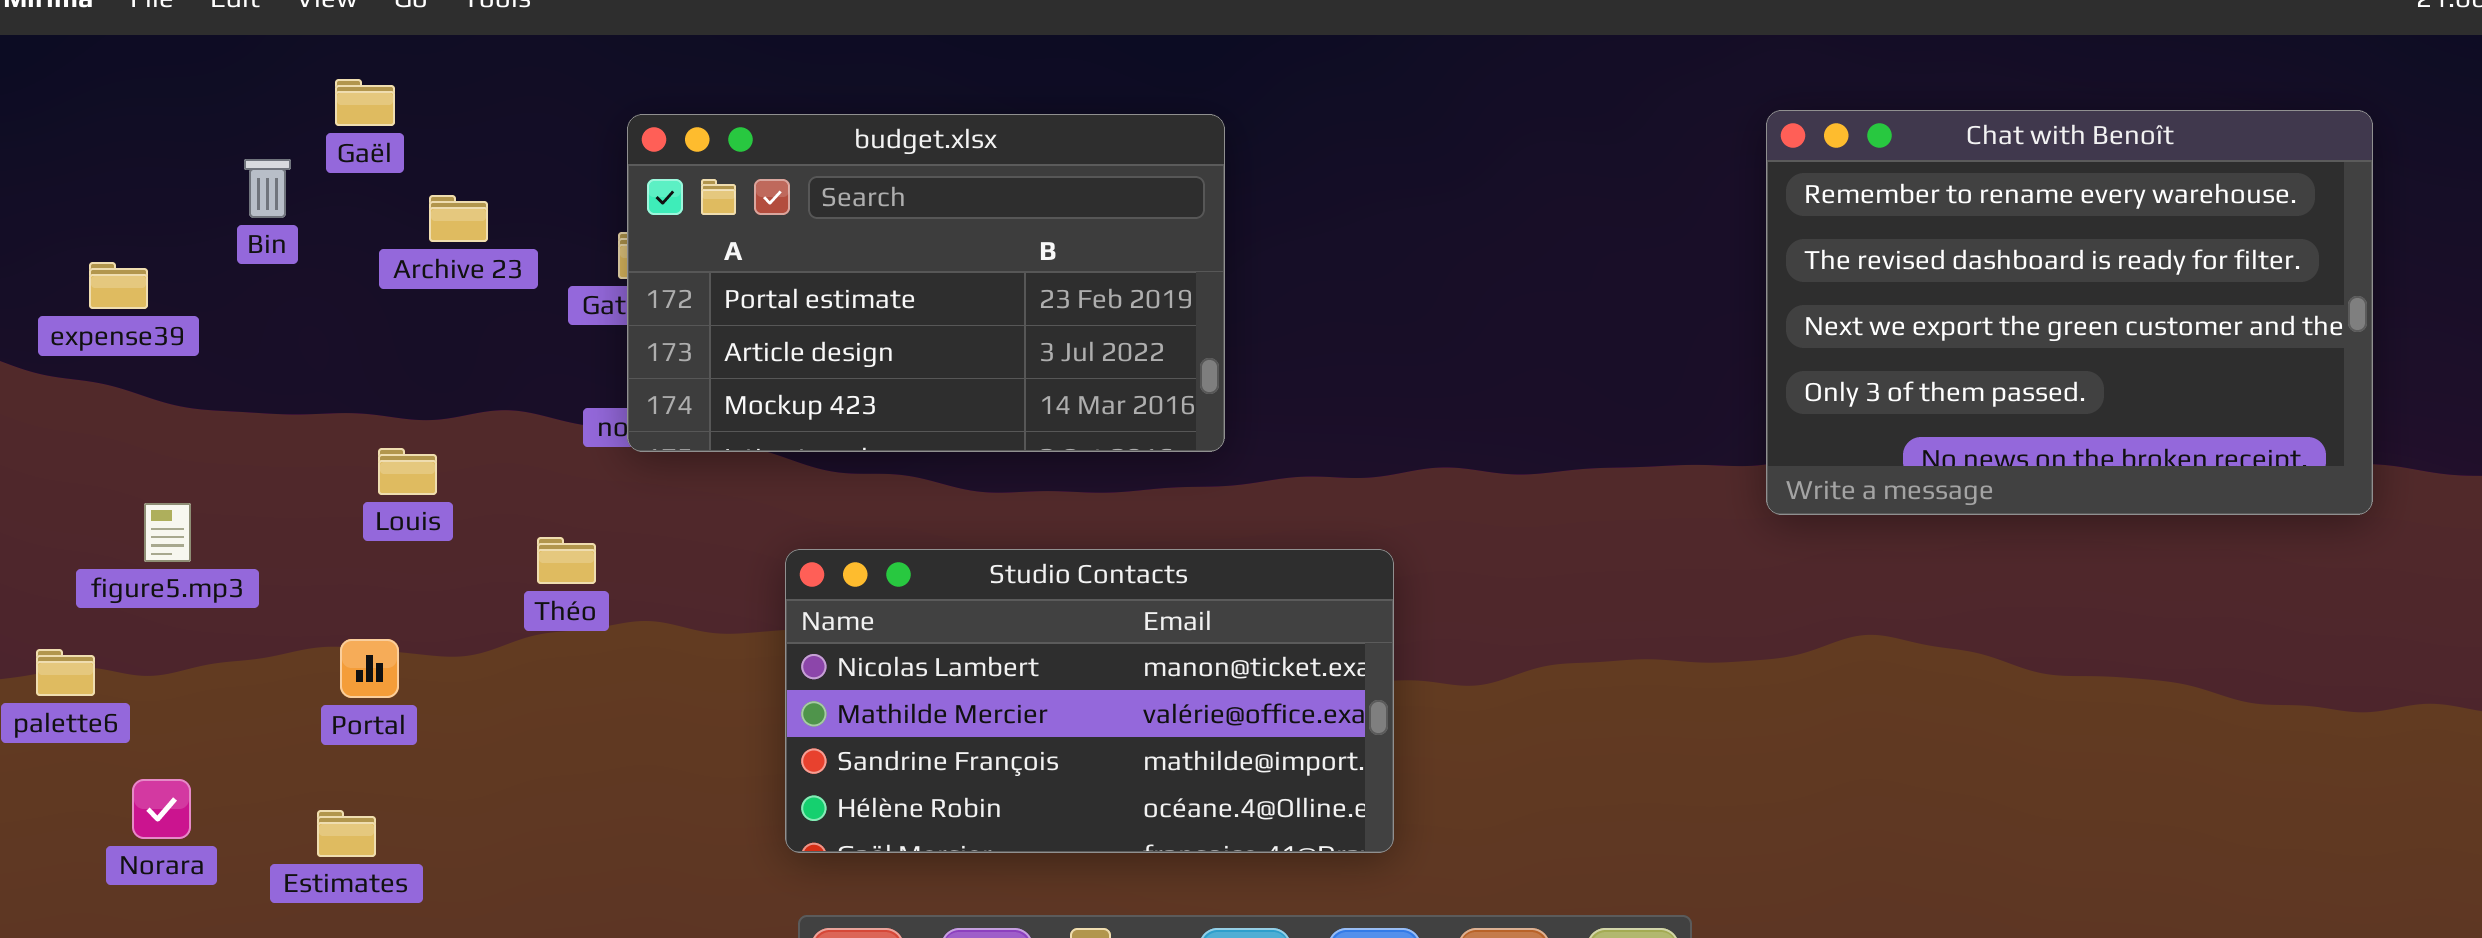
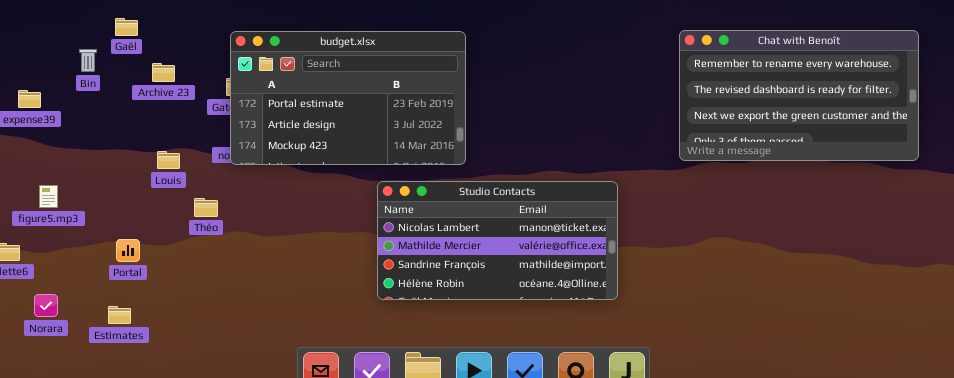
Chat with Benoît: [1766,110,2373,515] -> [679,30,919,161], resized
Louis: [378,448,437,495] -> [157,151,180,169], moved
Studio Contacts: [785,549,1394,853] -> [377,181,618,300], moved

